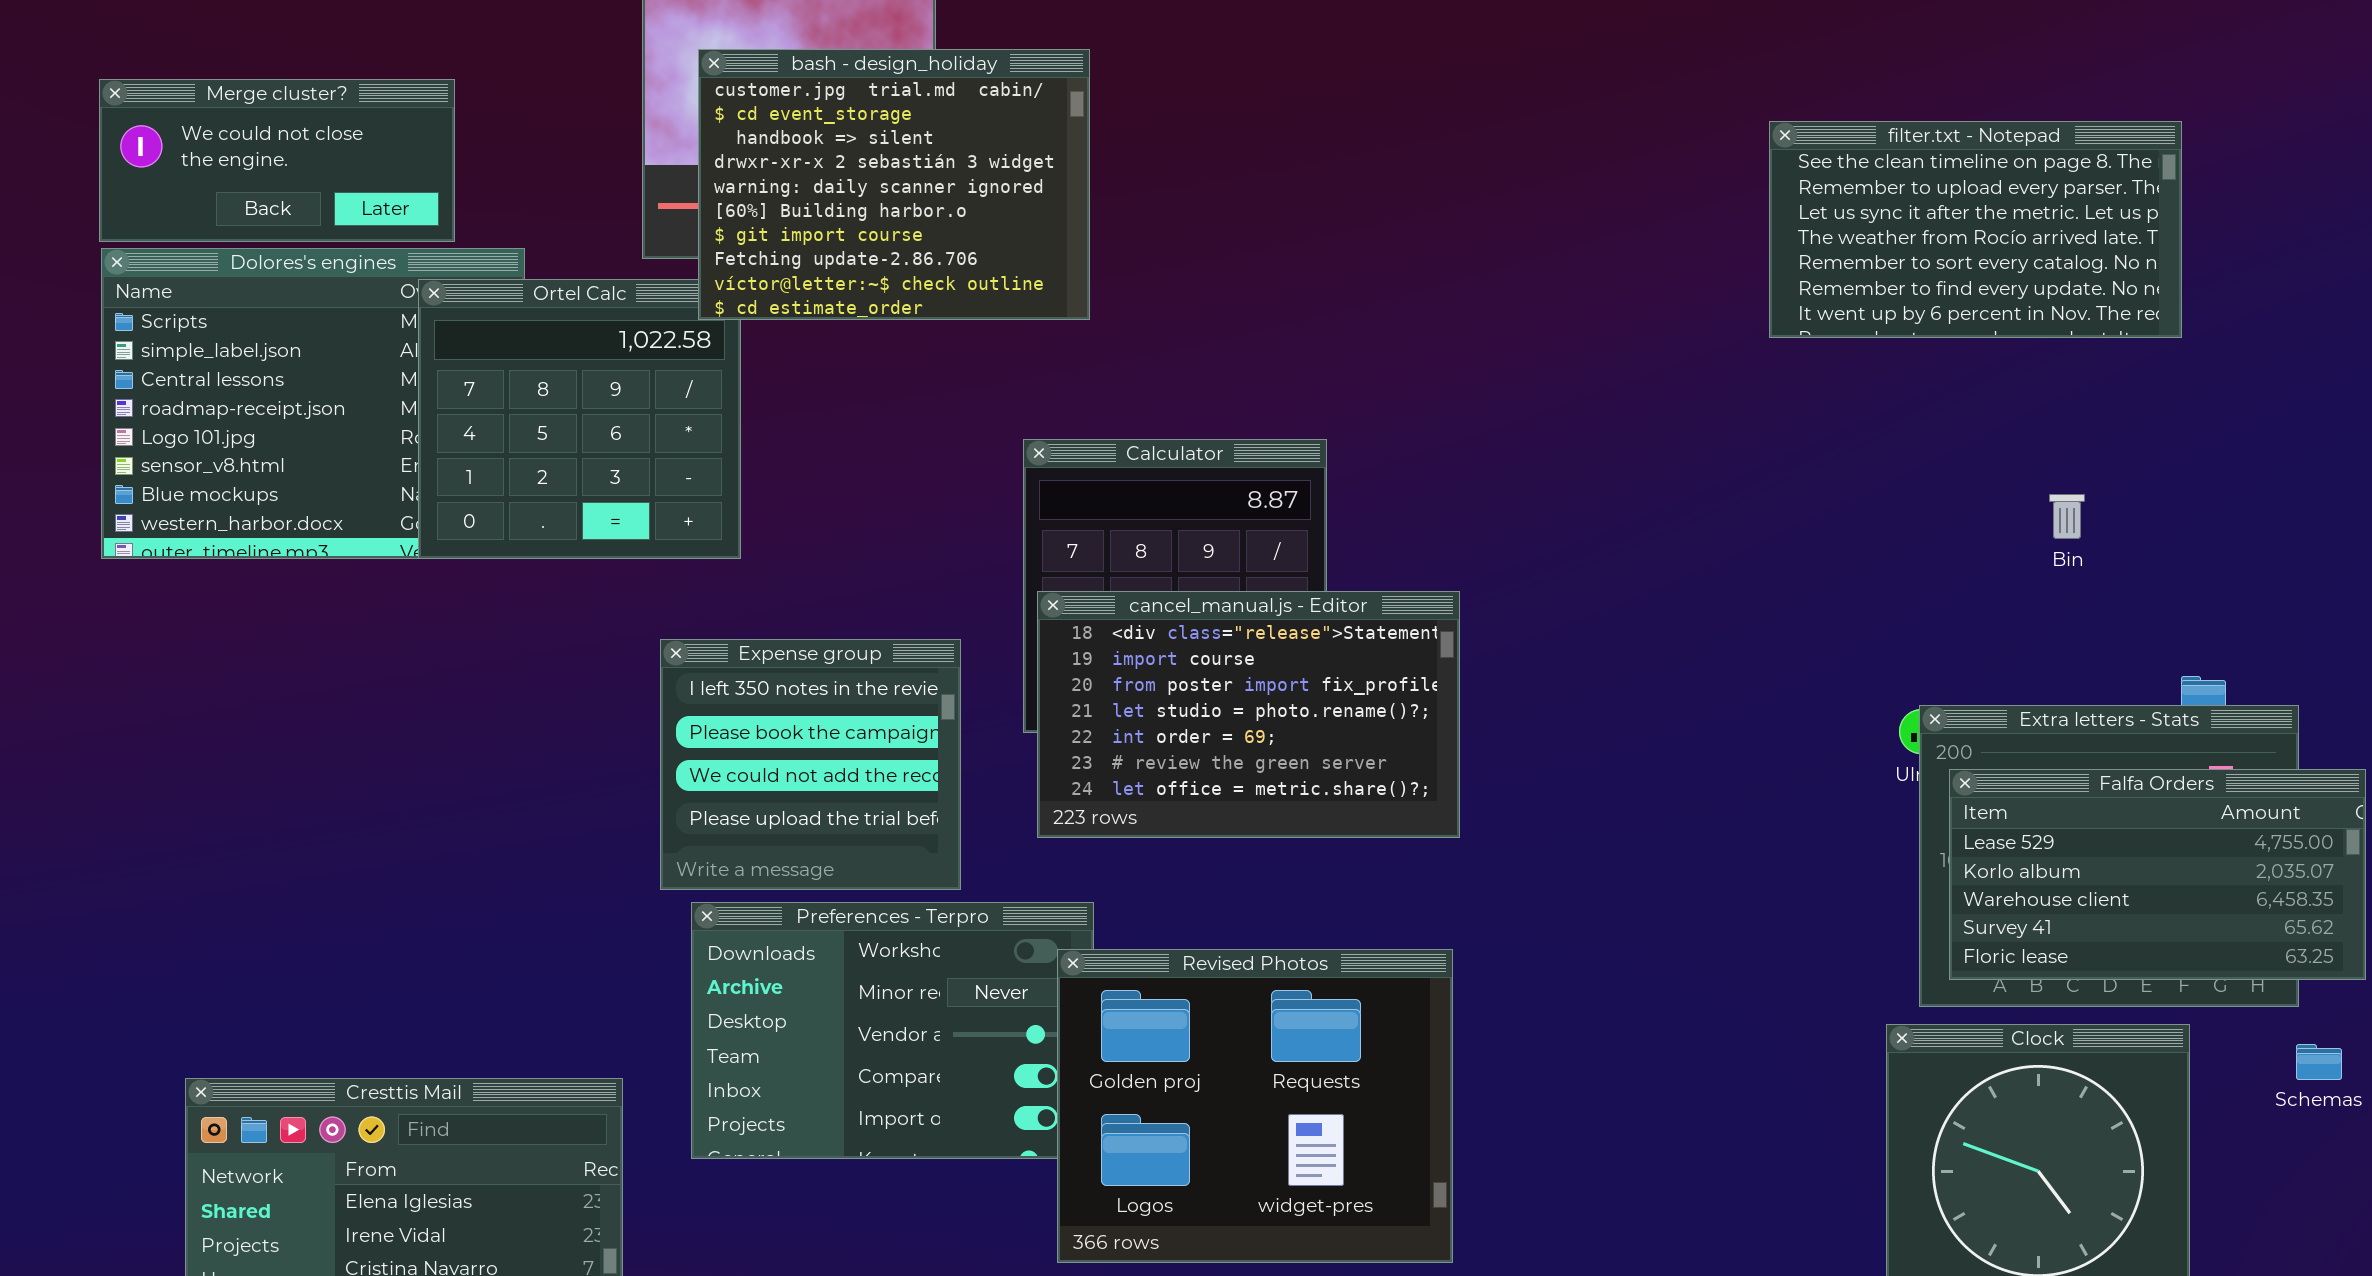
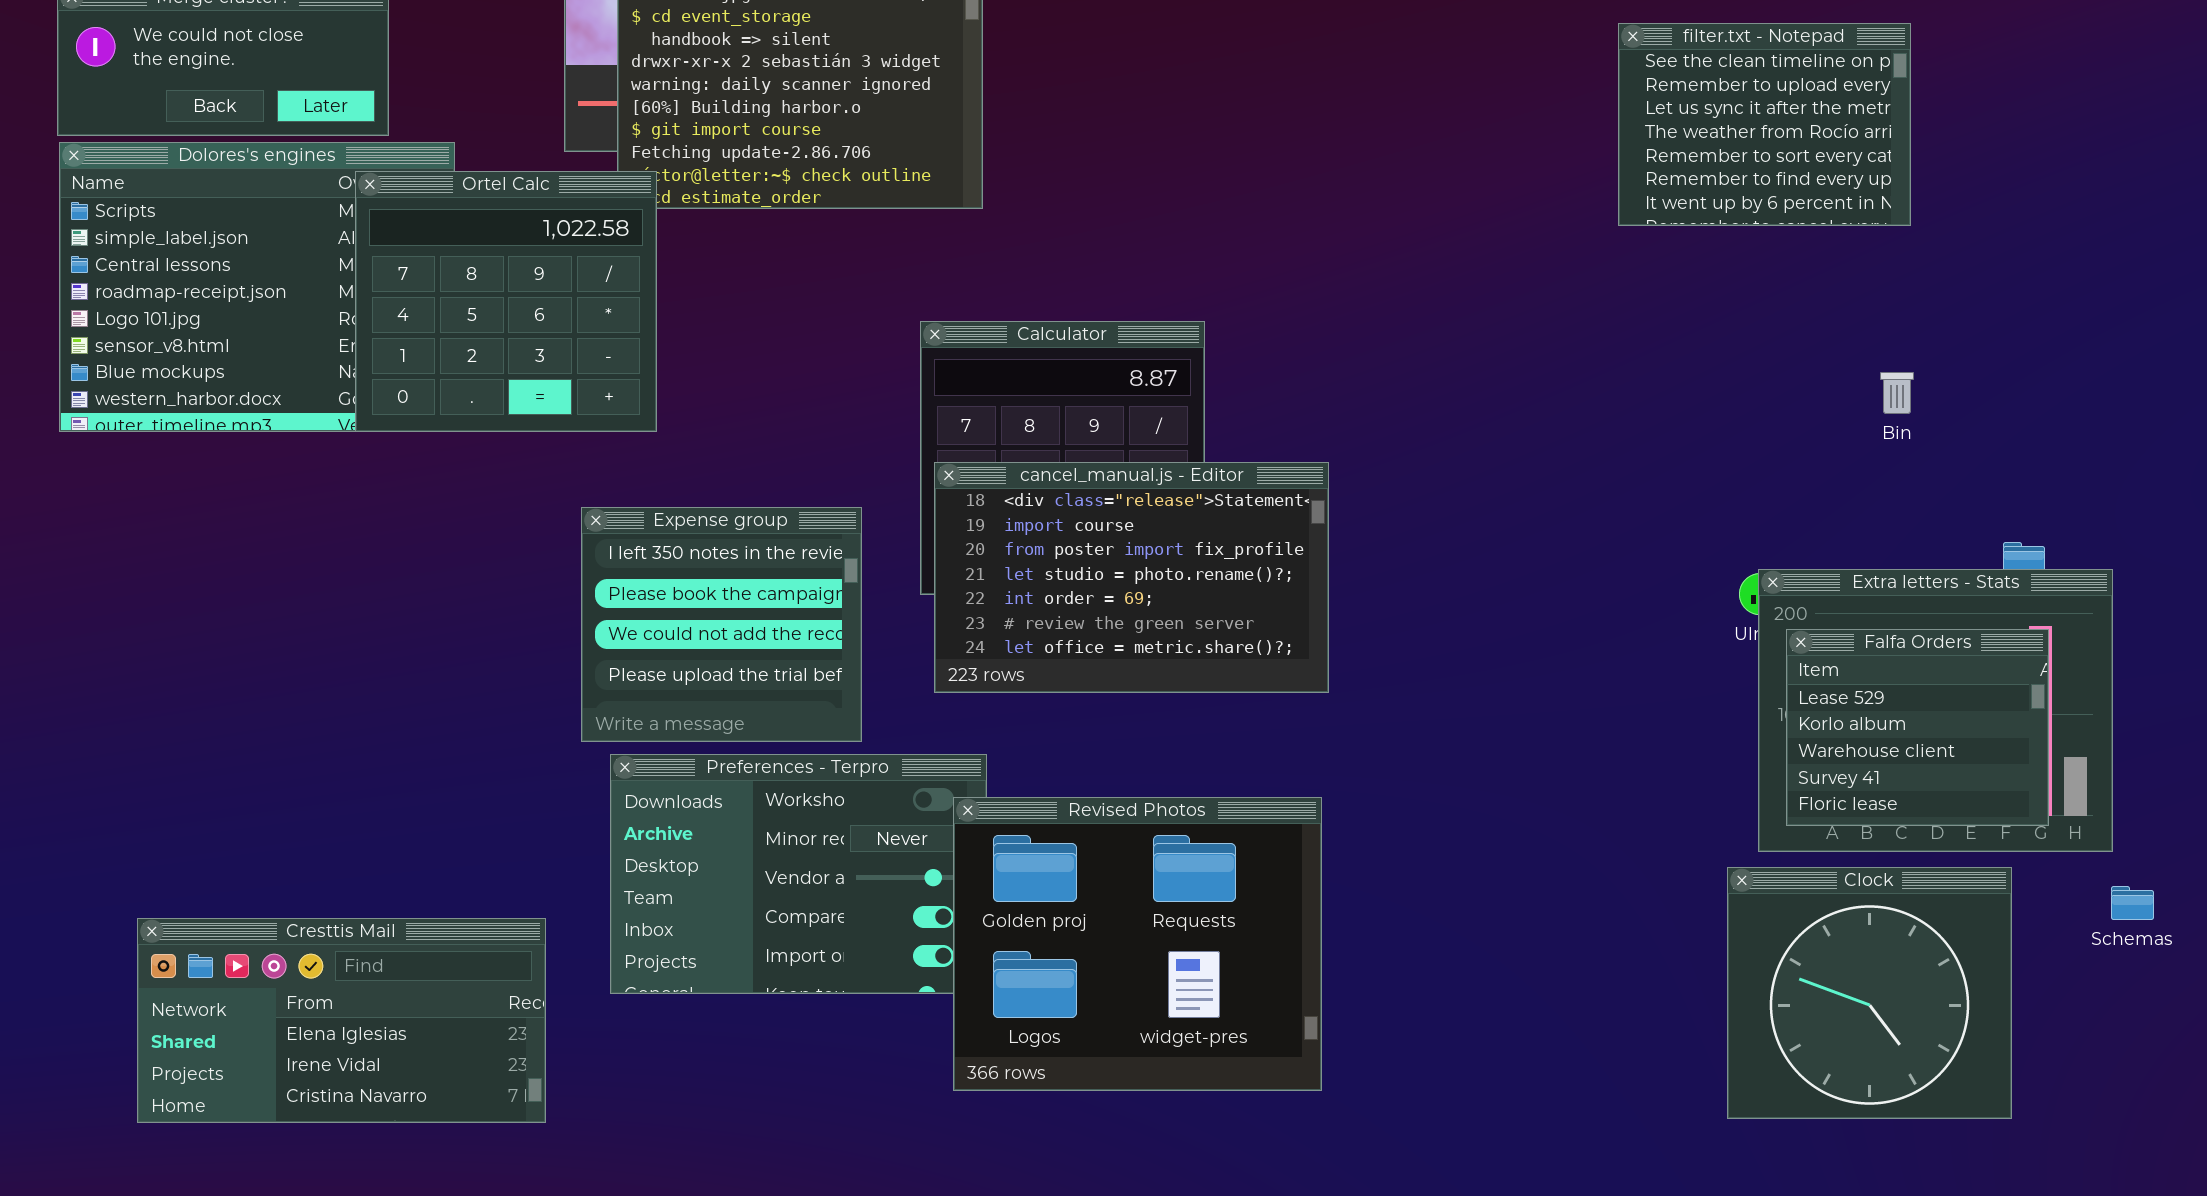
filter.txt - Notepad: [1769,121,2182,338] -> [1618,23,1911,226], resized
Ortel Calc: [418,279,741,559] -> [355,171,657,432], raised
Falfa Orders: [1949,769,2366,980] -> [1786,629,2049,826], resized

